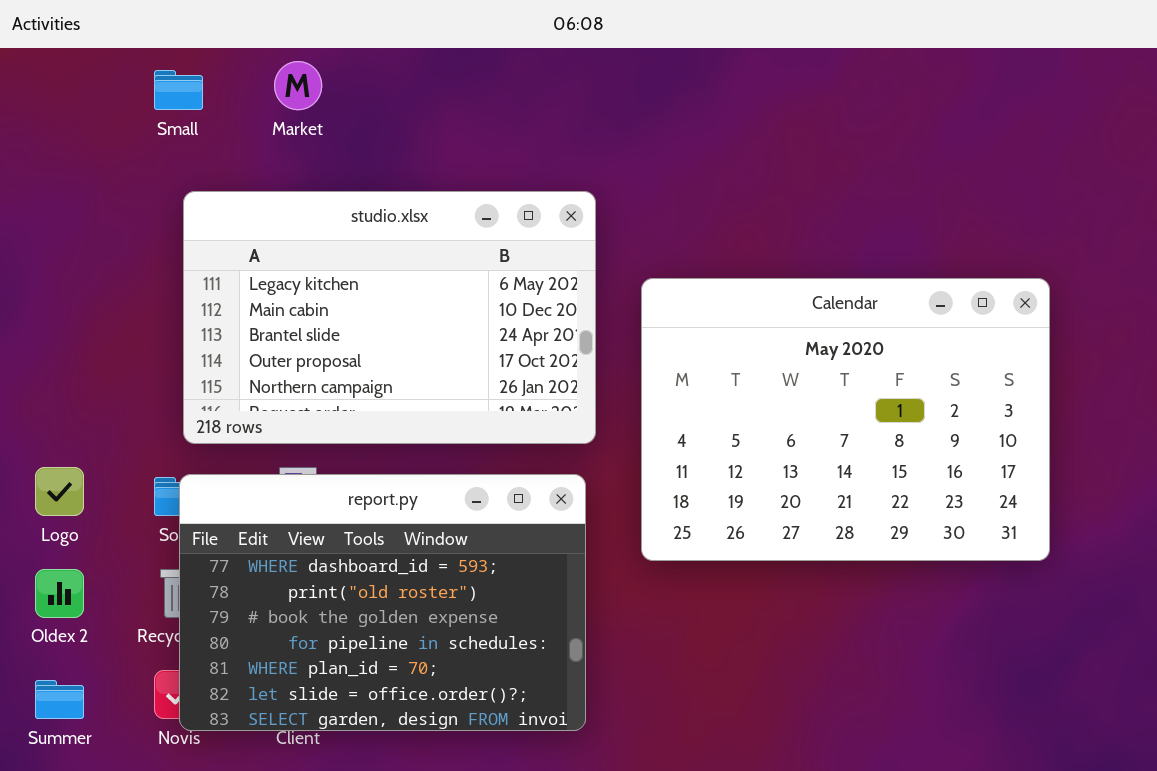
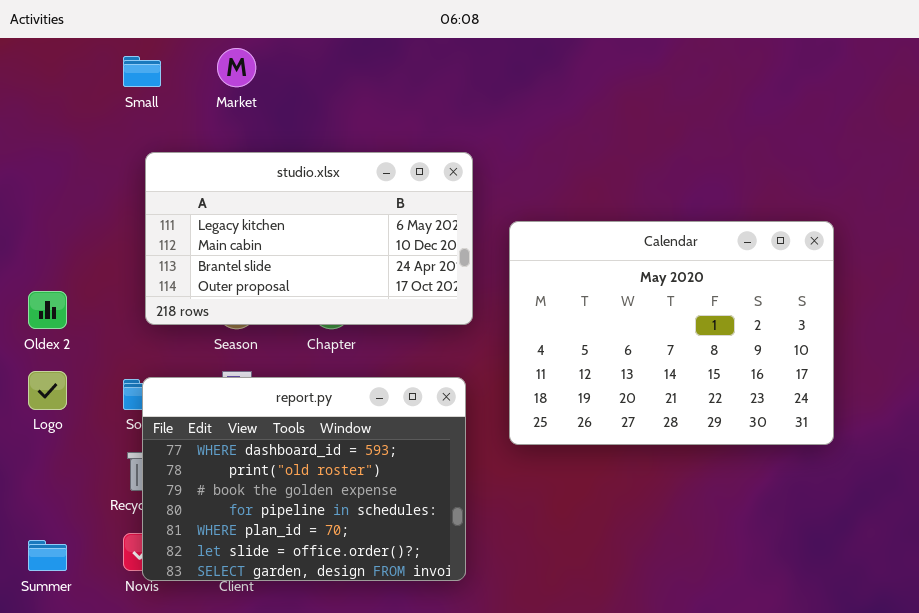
studio.xlsx: [183,191,596,444] -> [145,152,473,325], resized
Oldex 2: [35,569,84,618] -> [28,291,67,329], moved

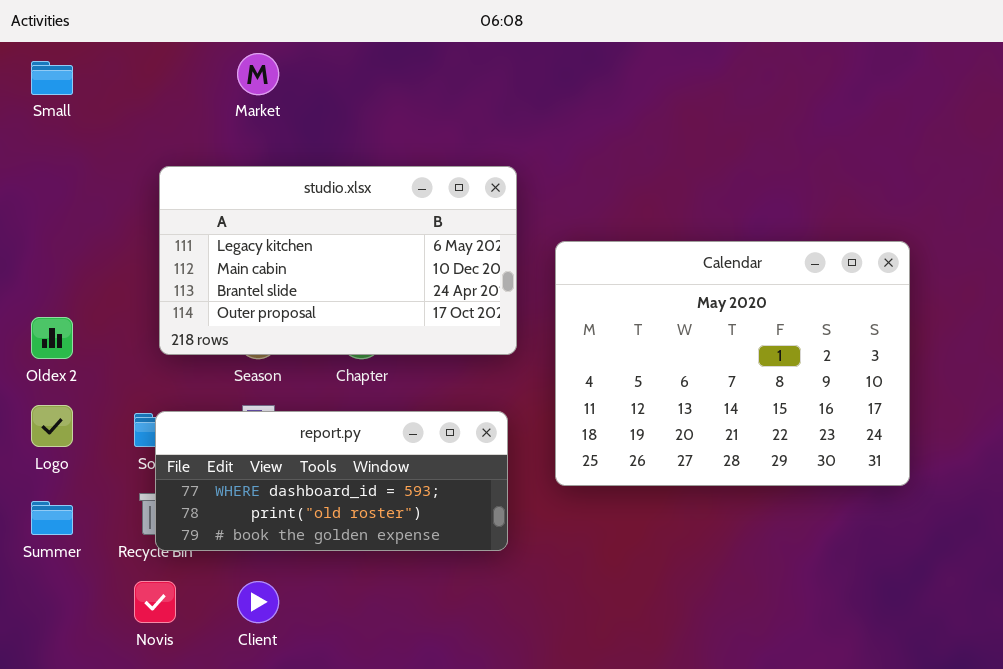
Small: [123,56,161,87] -> [31,61,73,95], moved
report.py: [142,377,466,581] -> [155,411,508,551], resized
Summer: [28,540,67,571] -> [31,501,73,535], moved

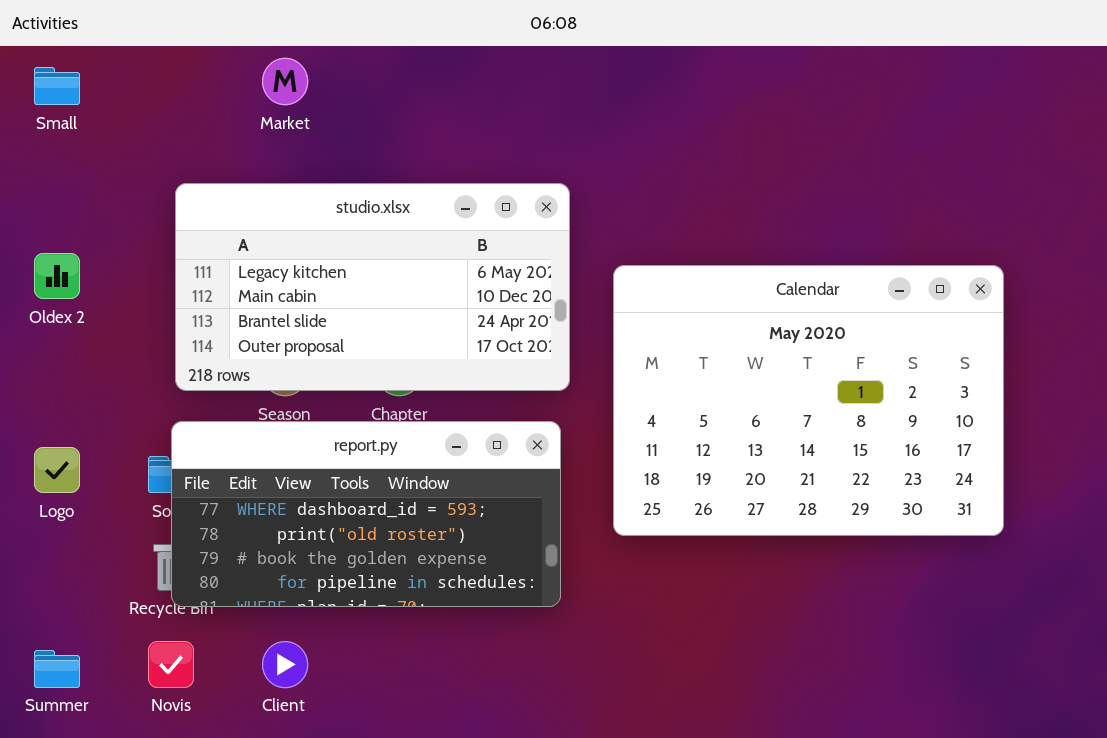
Oldex 2: [31,317,73,359] -> [34,253,80,299], moved
report.py: [155,411,508,551] -> [171,421,561,607], resized
Summer: [31,501,73,535] -> [34,650,80,688], moved

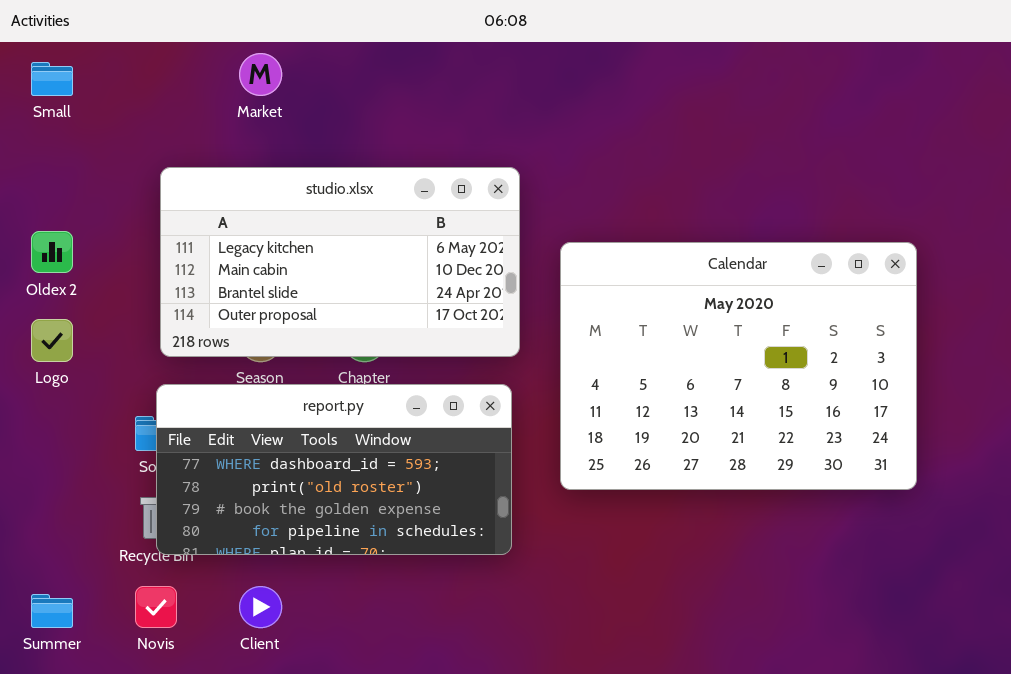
Logo: [34,447,80,493] -> [31,319,73,362], moved

